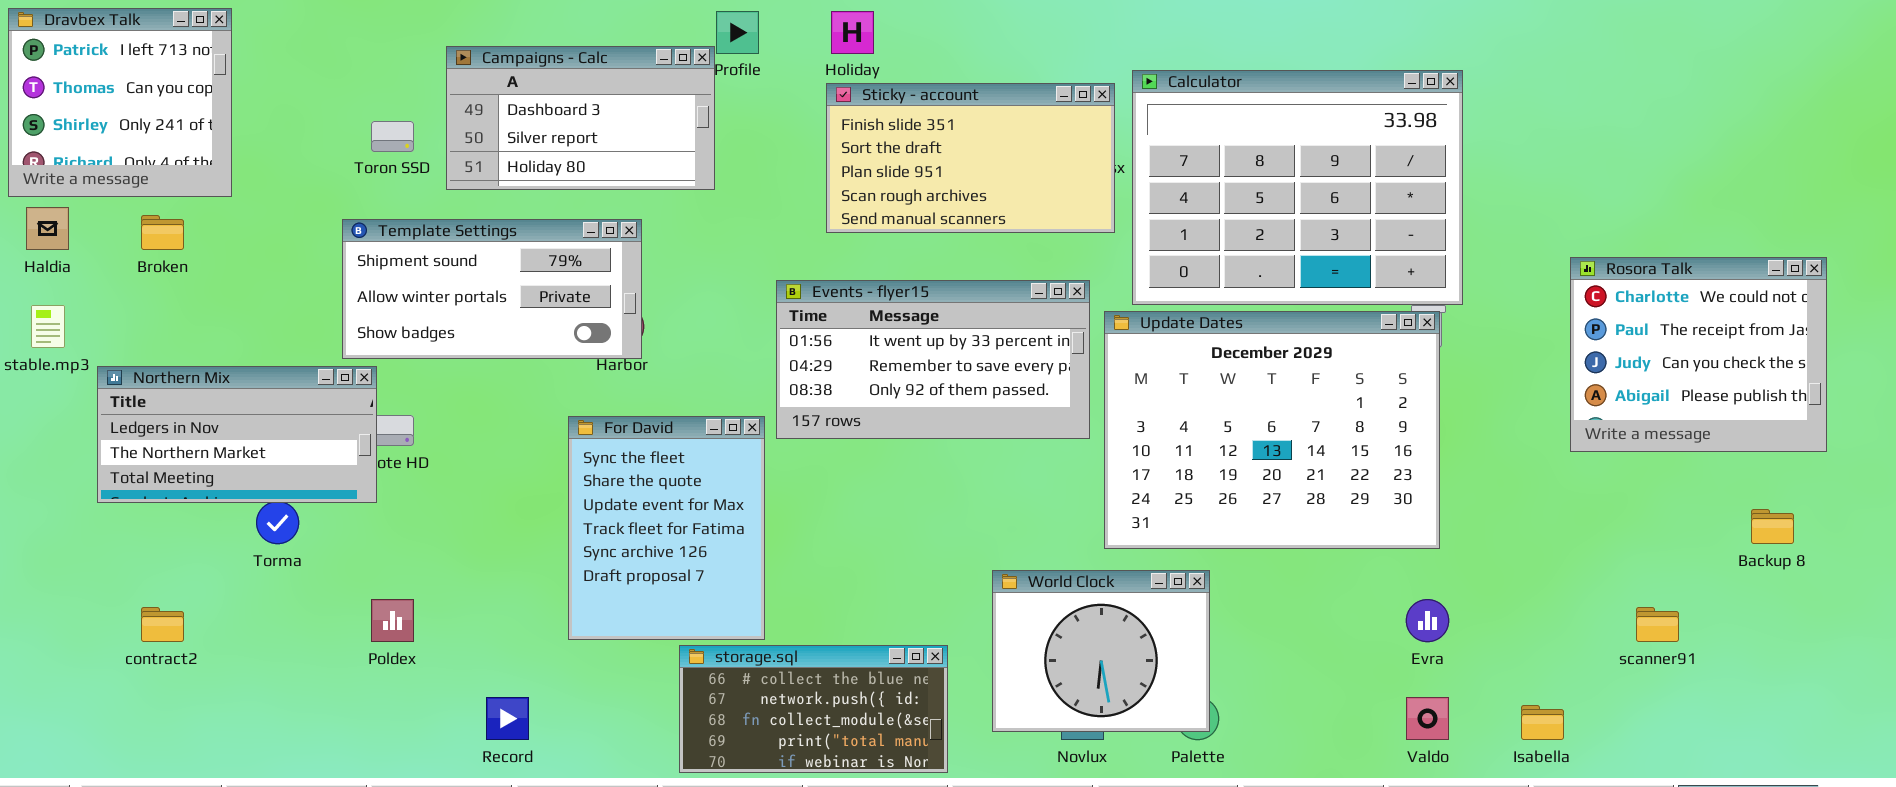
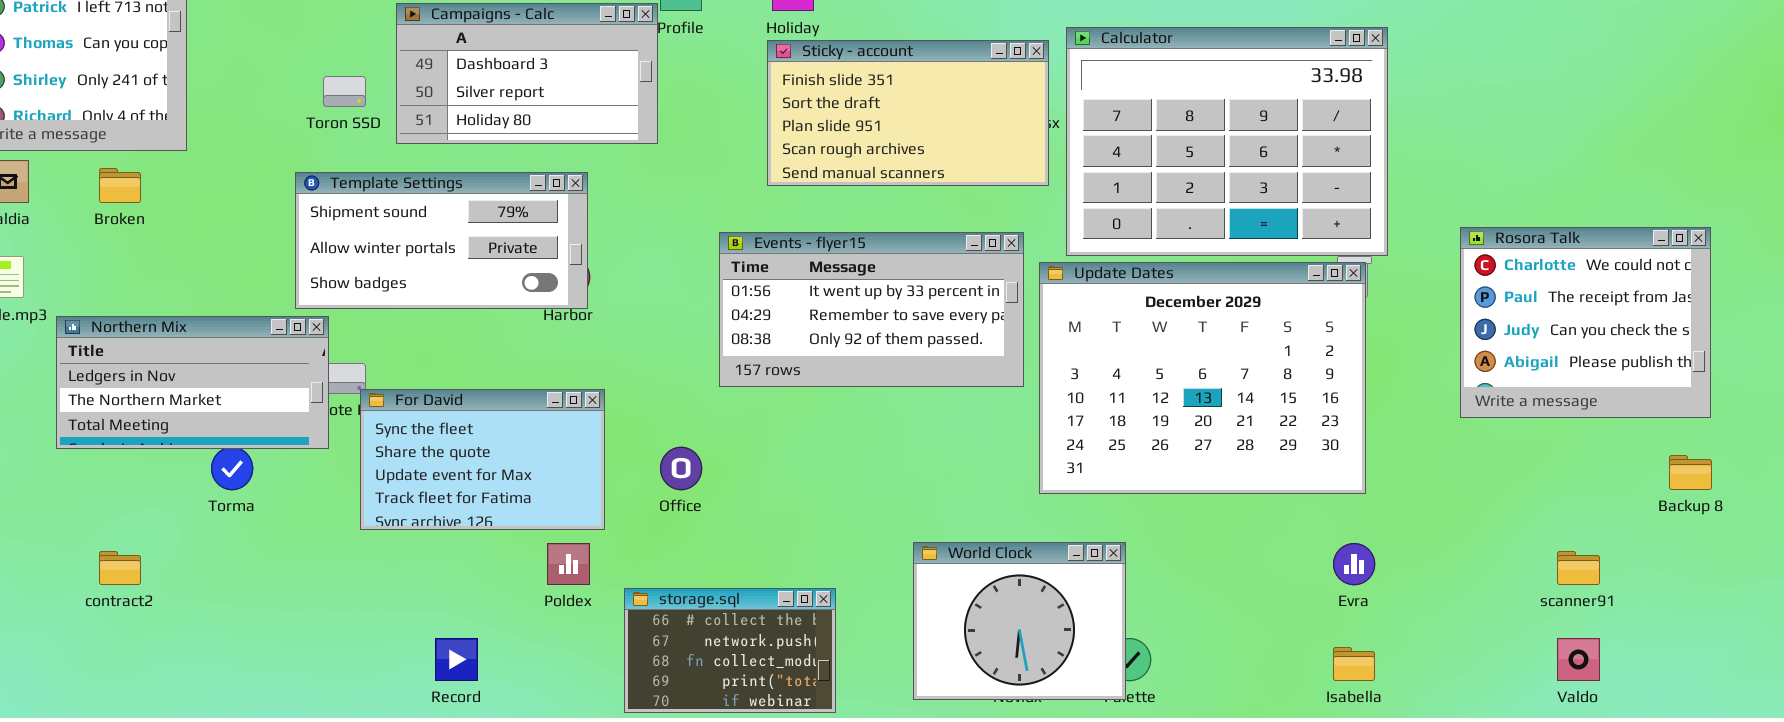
Rosora Talk: [1570,257,1827,452] -> [1460,227,1711,418], moved
For David: [568,416,765,640] -> [360,389,605,530], moved, resized
World Clock: [992,570,1210,732] -> [913,542,1126,700], moved
Poldex: [371,599,414,642] -> [547,543,590,585], moved
storage.sql: [679,645,948,773] -> [624,588,836,713], resized
Valdo: [1406,697,1449,740] -> [1557,638,1600,681], moved
Isabella: [1521,705,1564,740] -> [1333,647,1375,681], moved

